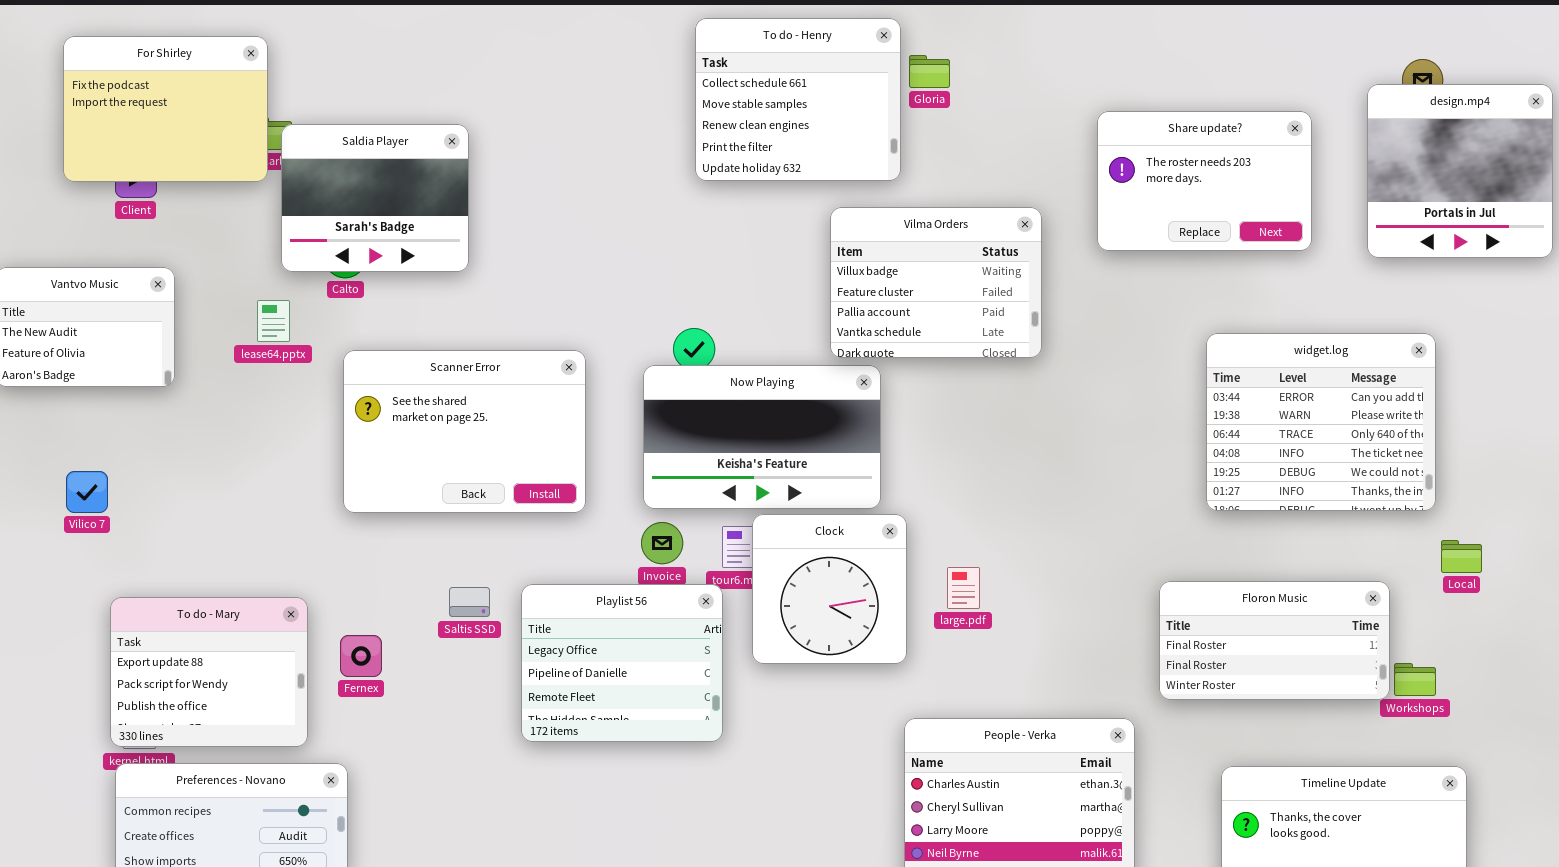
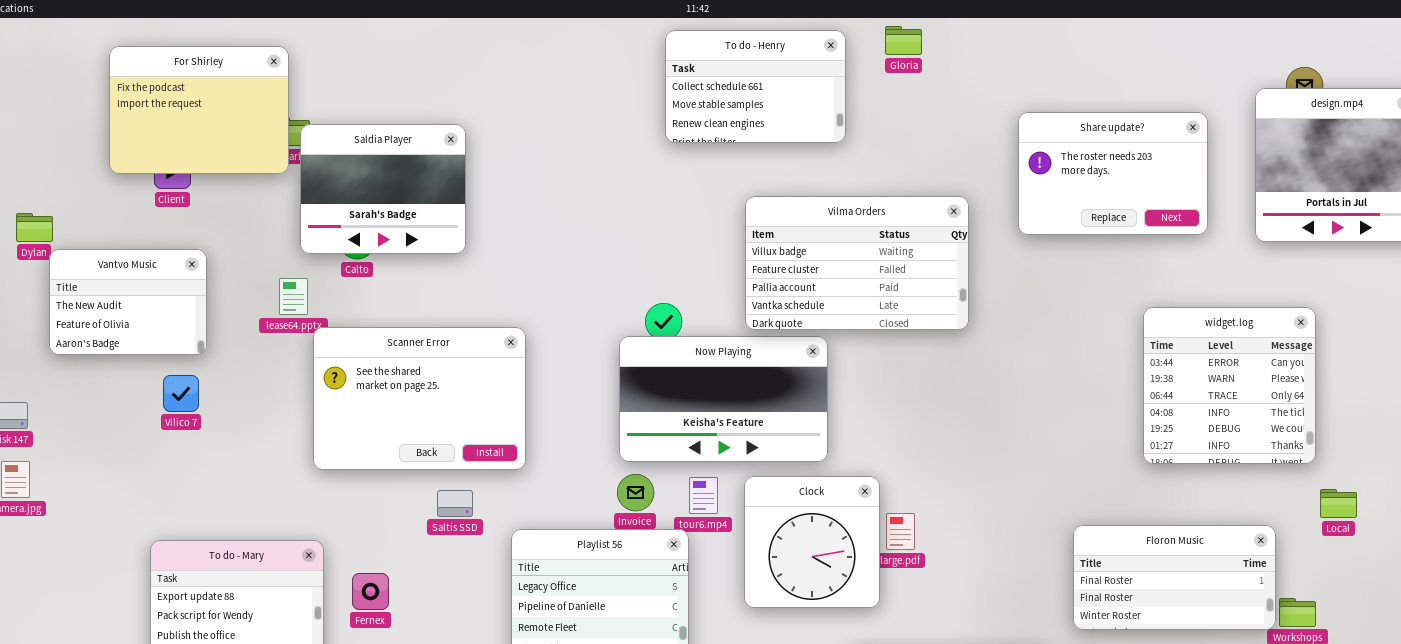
To do - Henry: [695,18,901,181] -> [665,30,846,143], resized
Gloria: [909,55,950,88] -> [885,26,922,55], moved
Vilma Orders: [830,207,1042,358] -> [745,196,969,330], resized
widget.log: [1206,333,1436,511] -> [1143,307,1316,464], resized
Scanner Error: [343,350,586,513] -> [313,327,526,470], moved
Vilico 7: [66,471,108,513] -> [163,375,199,412], moved
Clock: [752,514,907,664] -> [744,476,880,608], moved
Saltis SSD: [449,587,490,617] -> [437,490,473,517], moved

